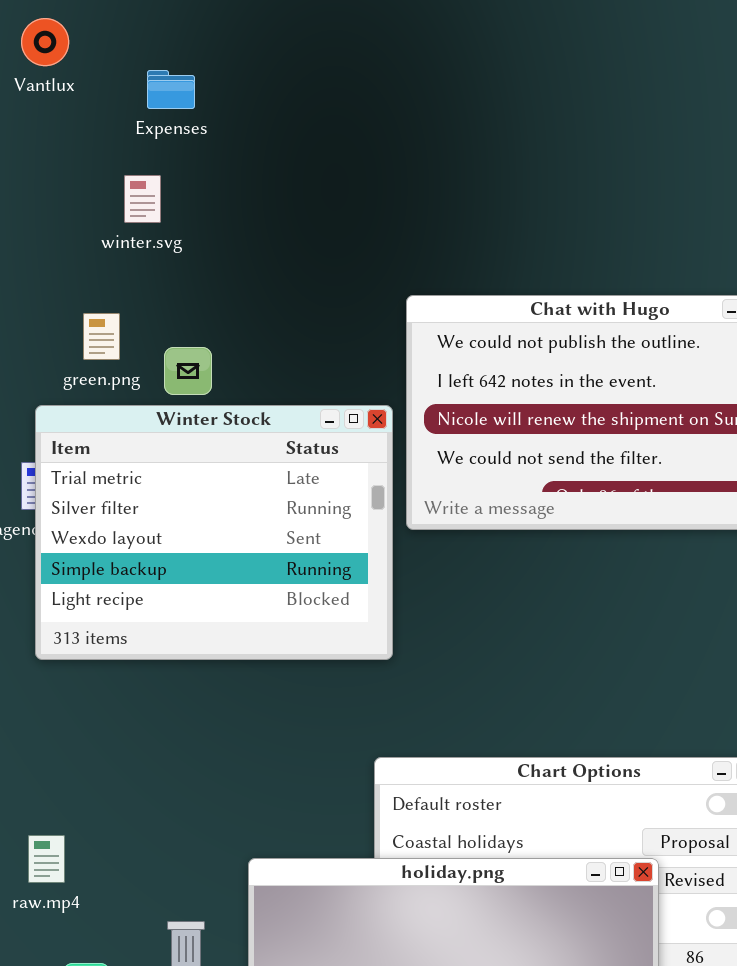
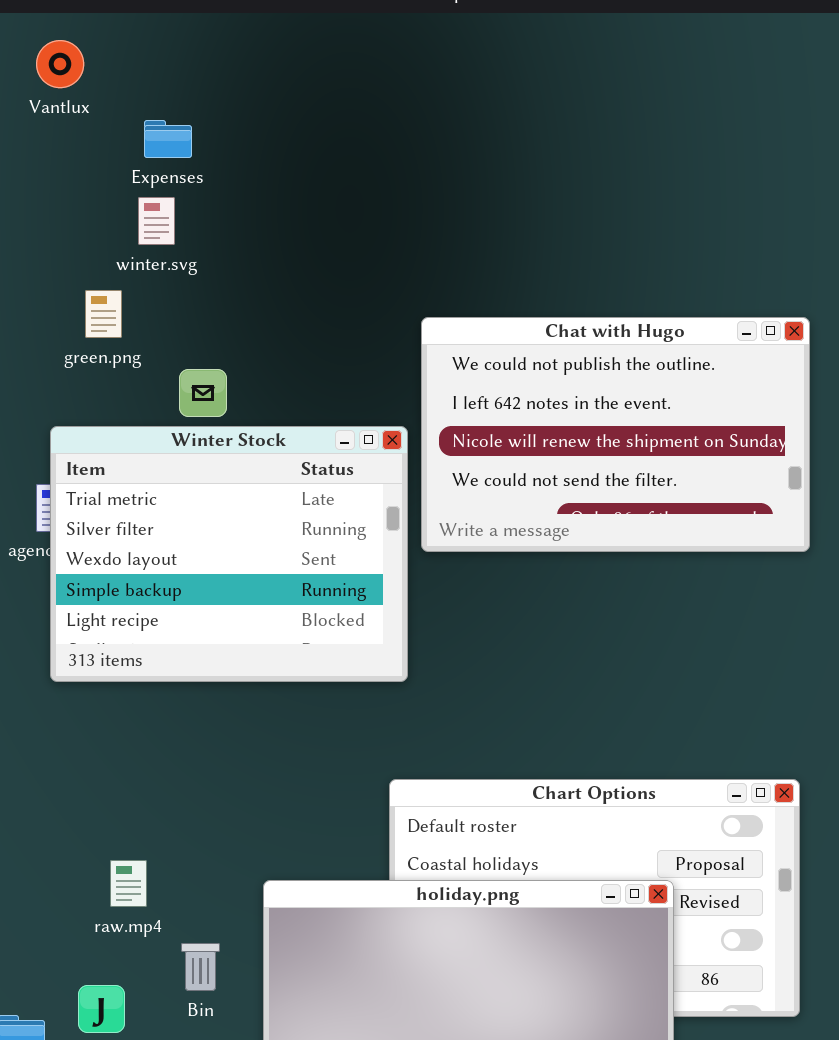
Expenses: [147,70,195,109] -> [144,120,192,158], moved
green.png: [83,313,120,360] -> [85,290,122,338], moved
raw.mp4: [28,835,65,883] -> [110,860,147,907], moved

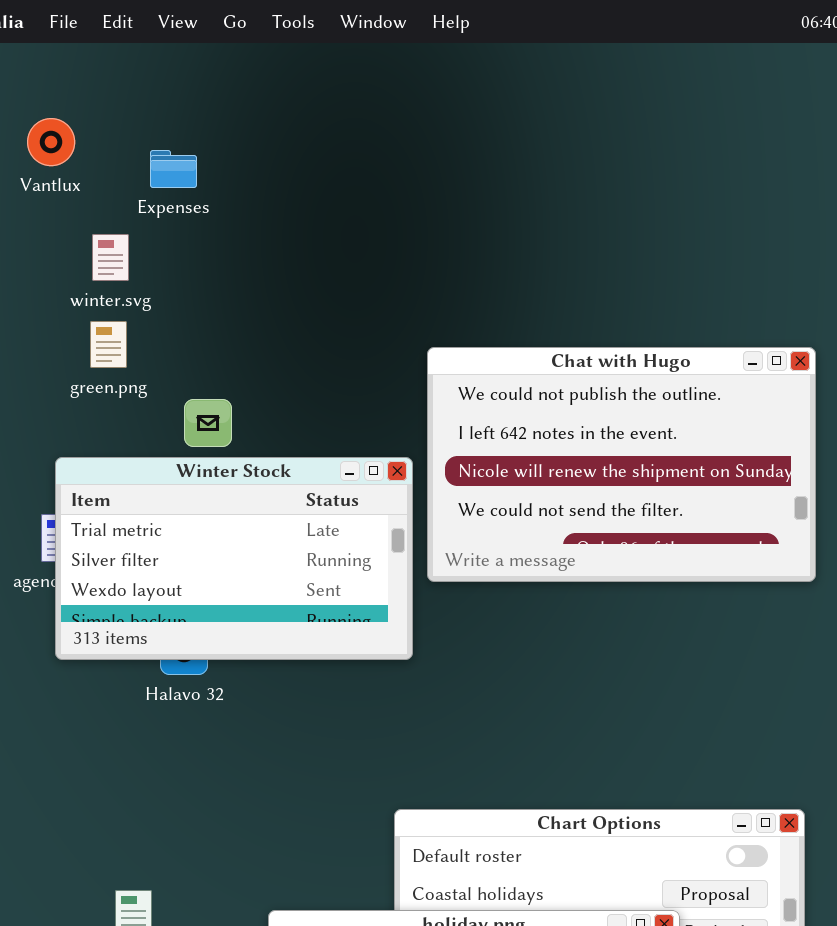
Vantlux: [36,40,84,88] -> [27,118,75,166], moved
winter.svg: [138,197,175,245] -> [92,234,129,281], moved
Winter Stock: [50,426,408,682] -> [55,457,413,660], resized

